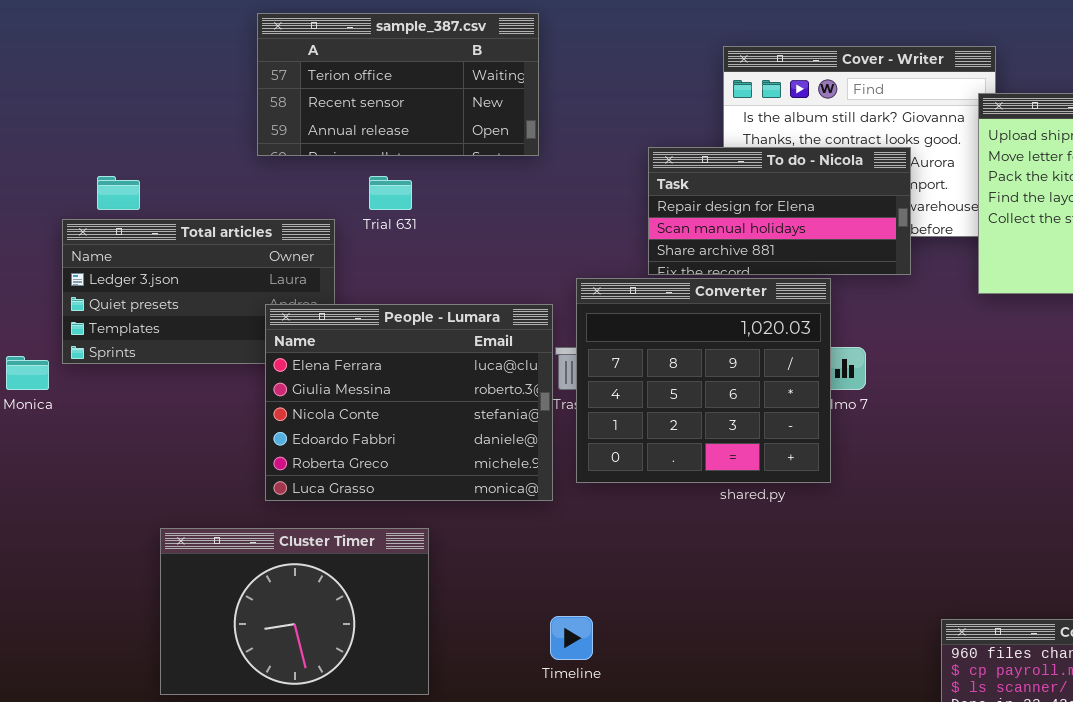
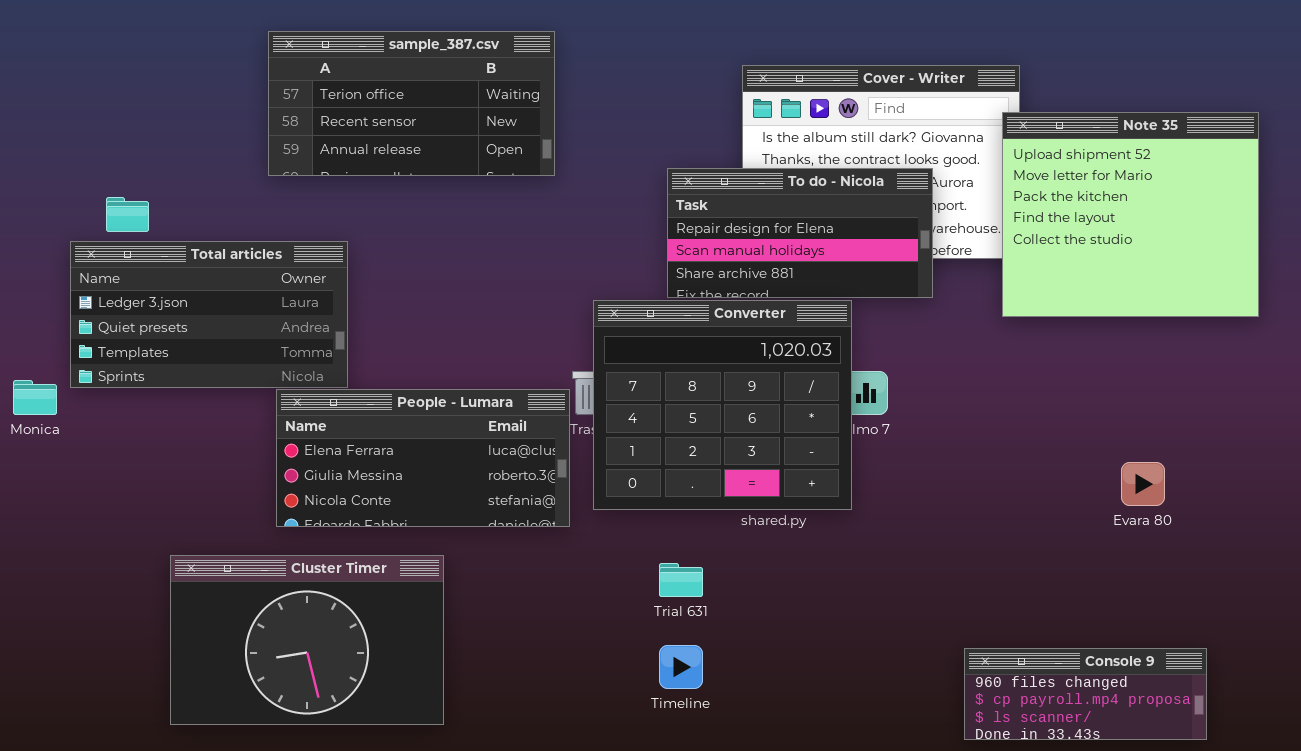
Trial 631: [369,176,412,210] -> [659,563,703,597], moved
People - Lumara: [265,304,553,501] -> [276,389,570,527], resized
Timeline: [550,616,593,660] -> [659,645,703,689], moved

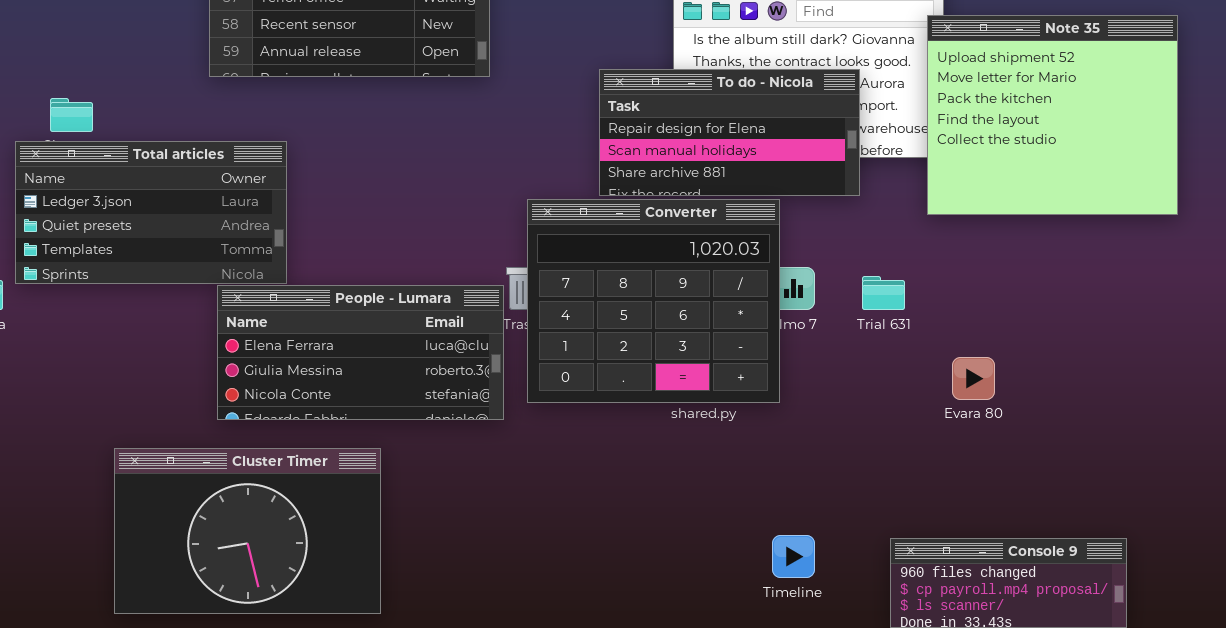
Evara 80: [1121,462,1165,506] -> [952,357,995,400], moved
Trial 631: [659,563,703,597] -> [862,276,905,310], moved
Timeline: [659,645,703,689] -> [772,535,815,578], moved

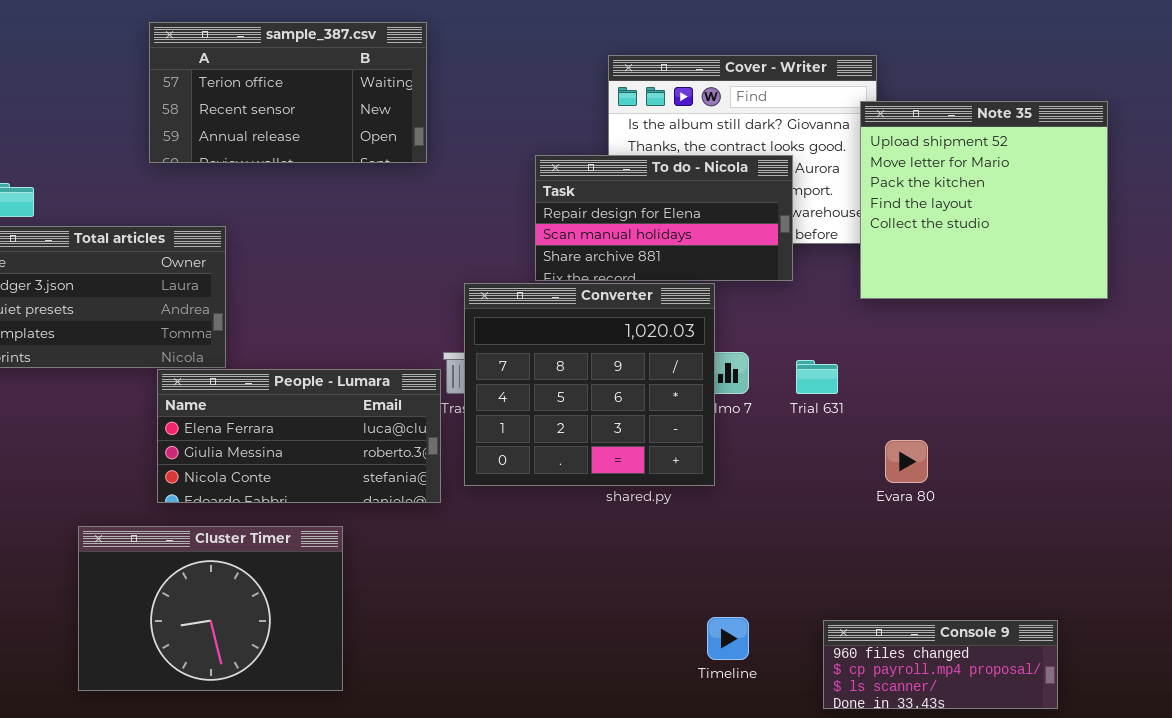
Cluster Timer: [114,448,381,614] -> [78,526,343,691], moved

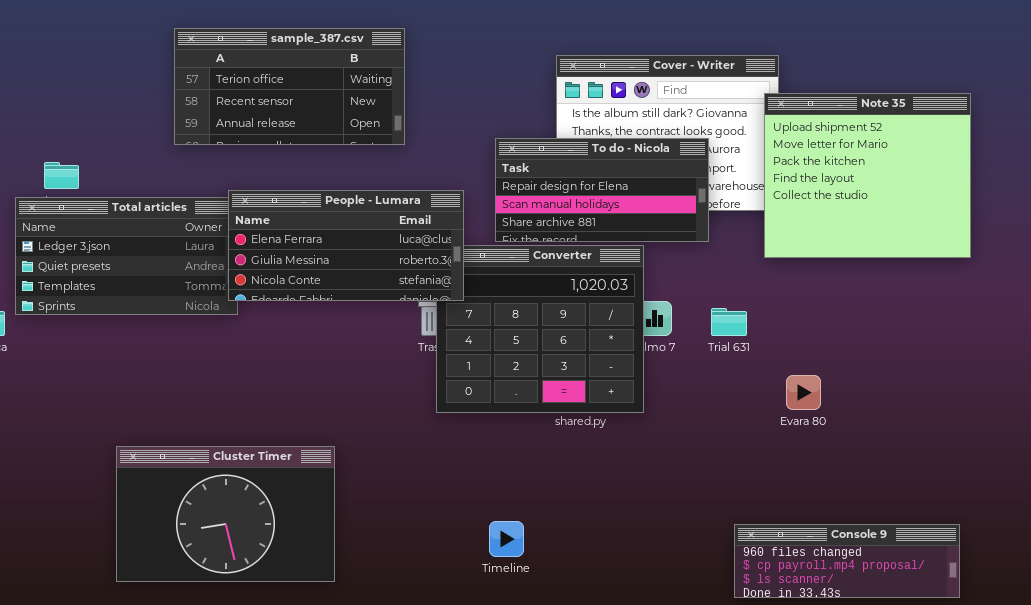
People - Lumara: [157,369,441,503] -> [228,190,464,301], moved
Timeline: [707,617,749,660] -> [489,521,524,557], moved
Console 9: [823,620,1058,709] -> [734,524,960,598], resized

